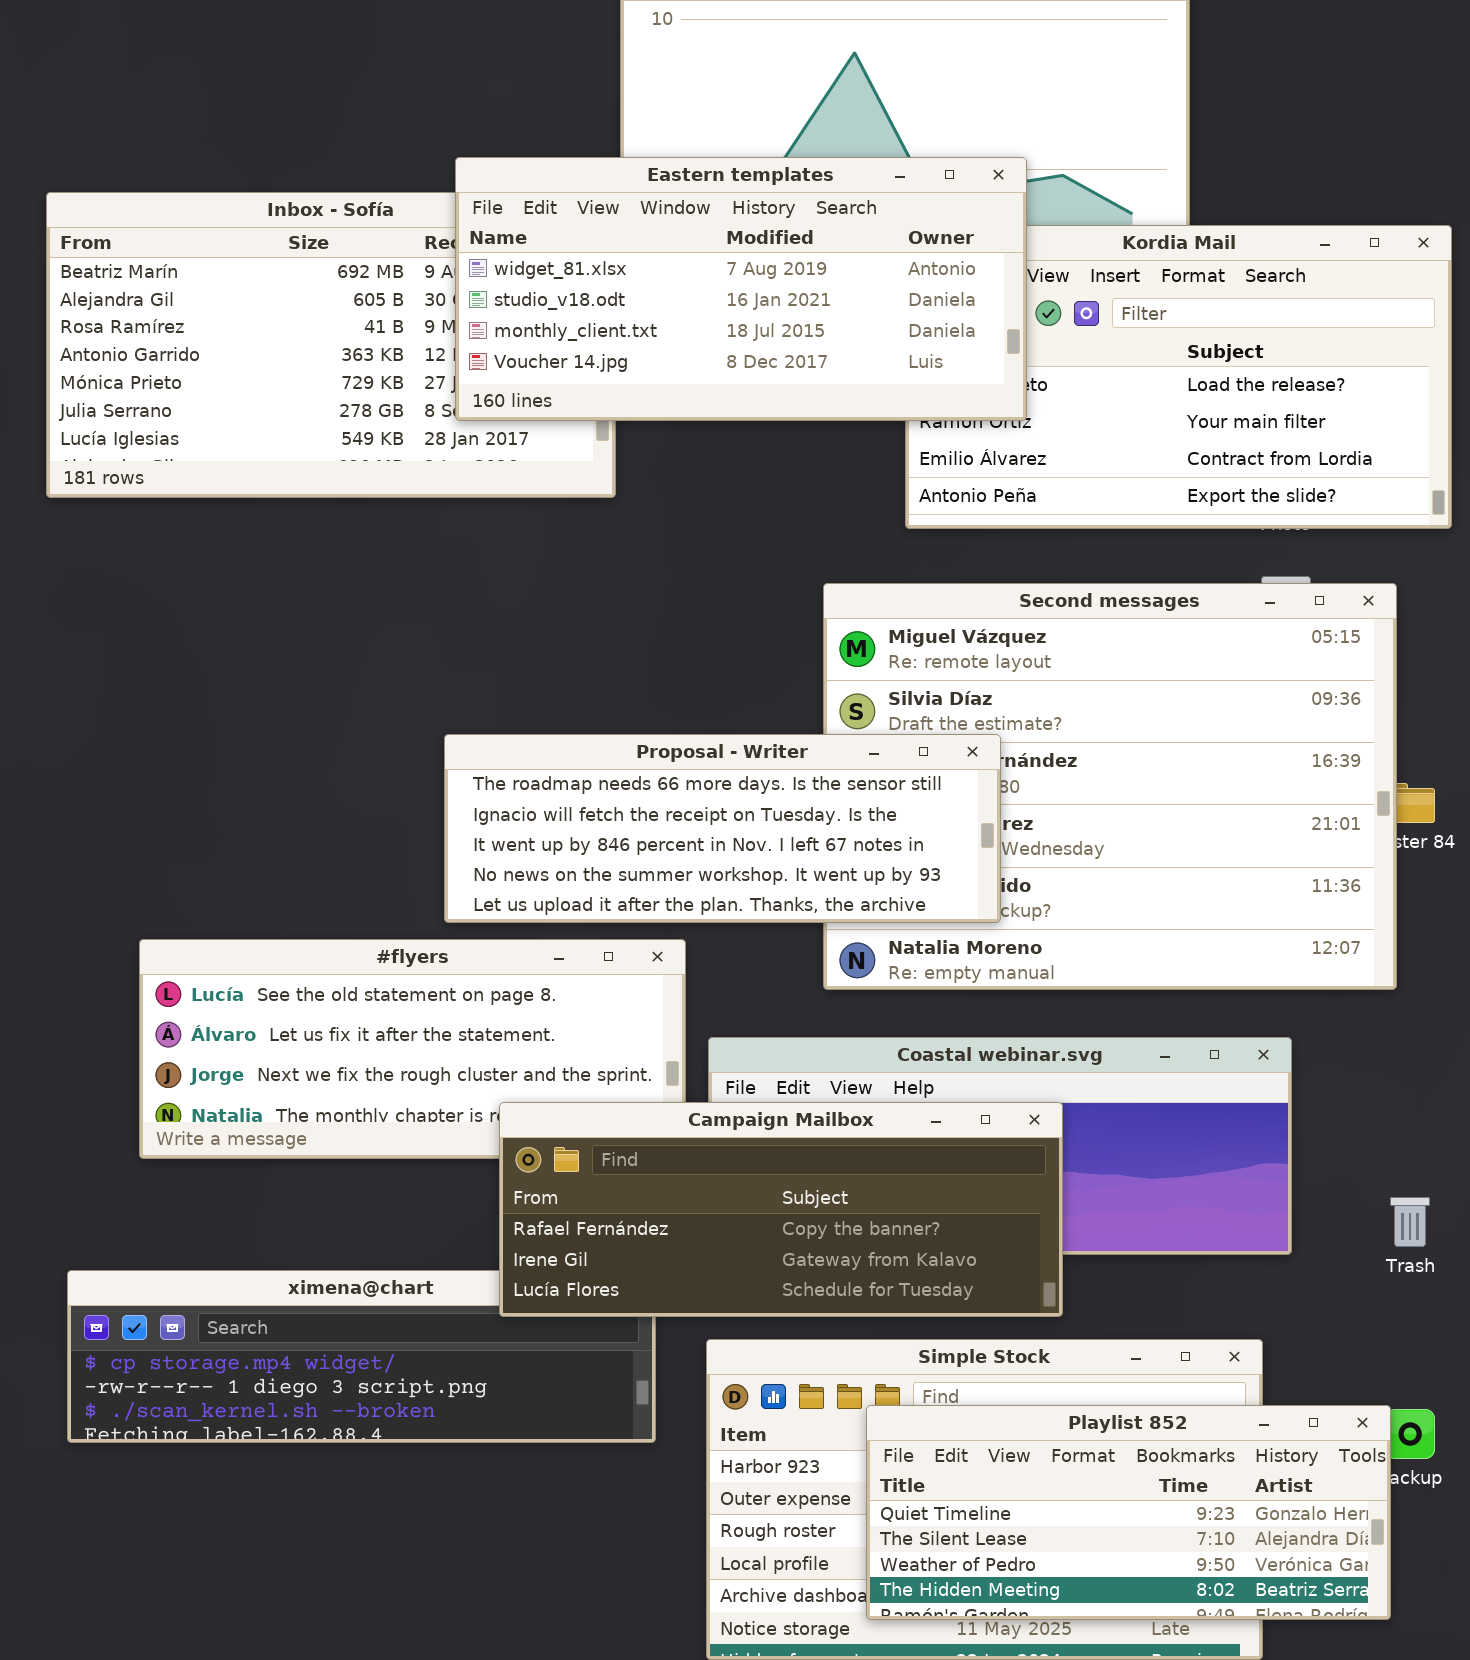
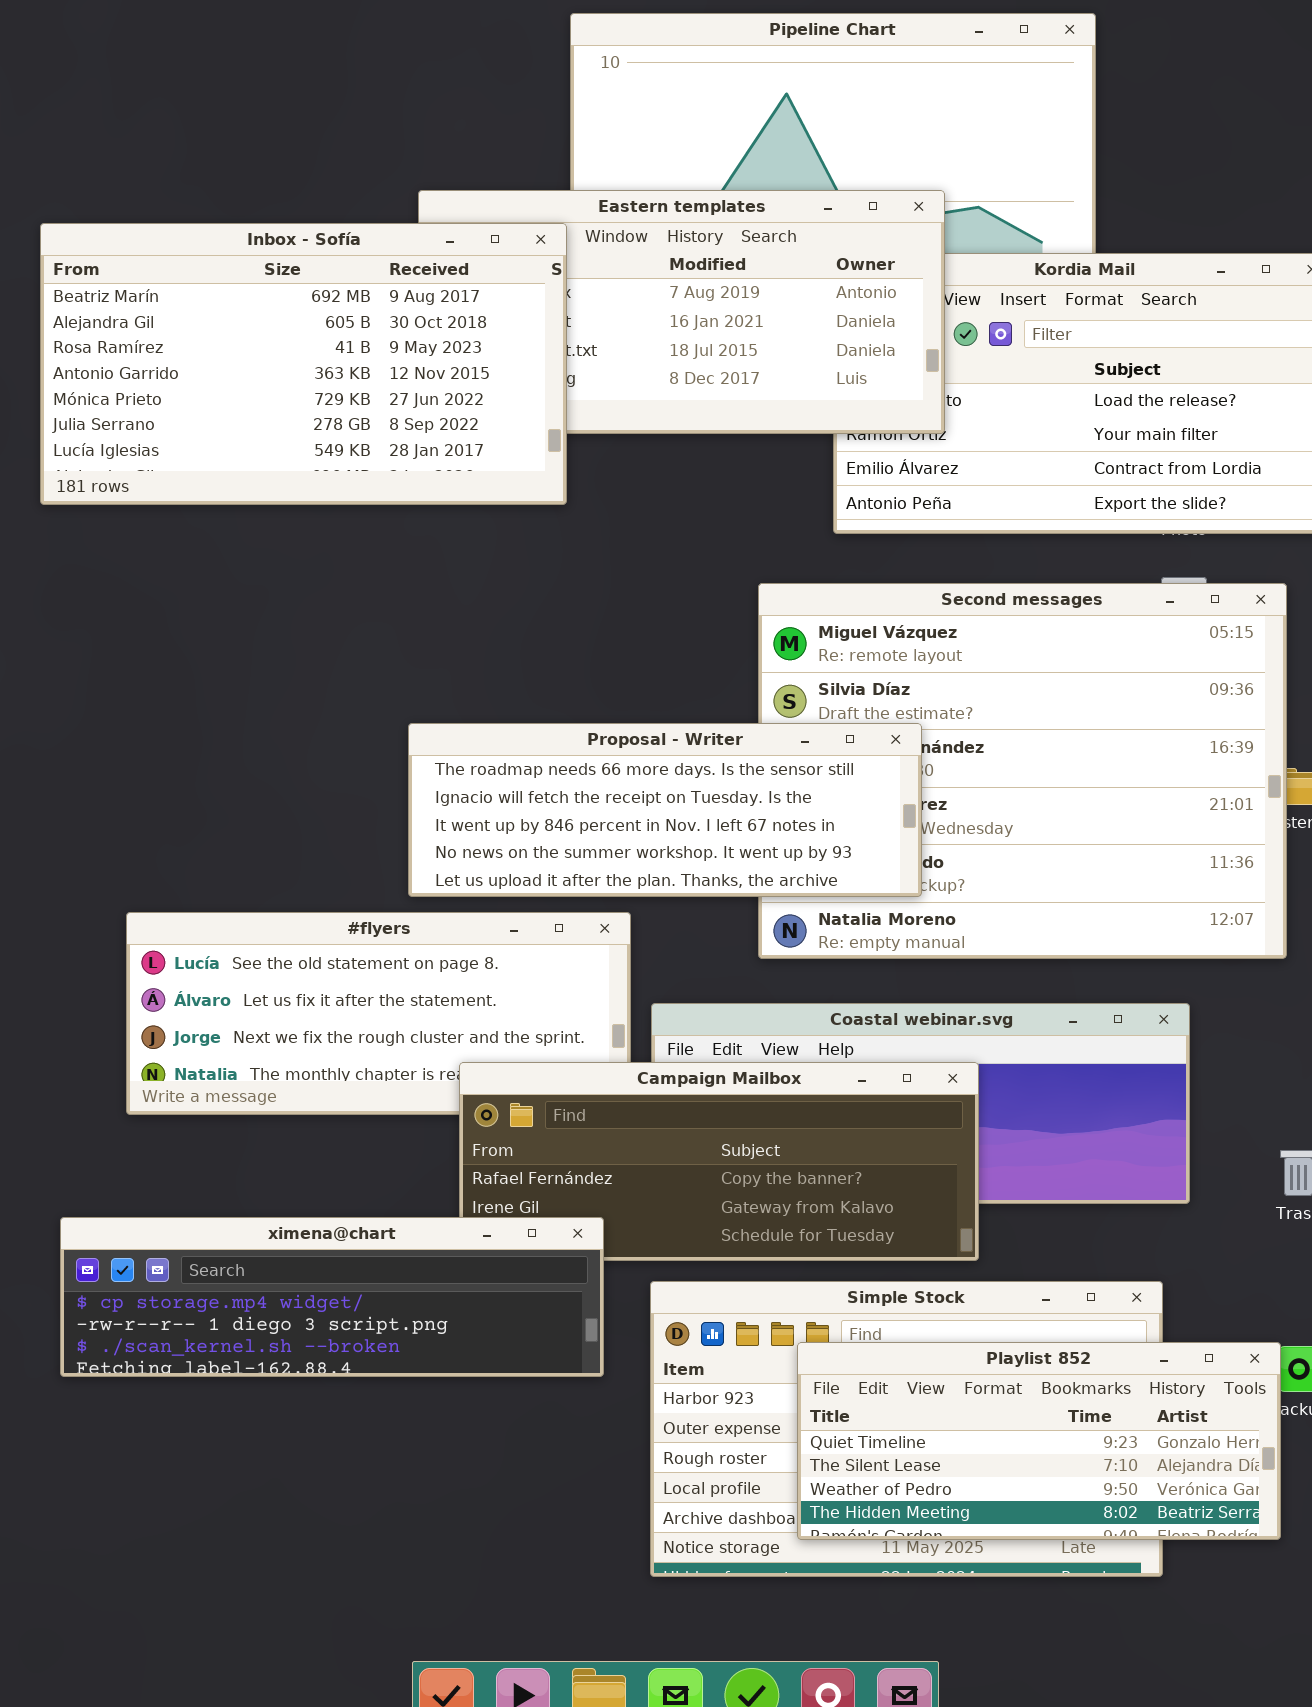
Inbox - Sofía: [46,192,616,498] -> [40,223,567,505], raised
ximena@chart: [67,1270,656,1443] -> [60,1217,604,1377], raised

